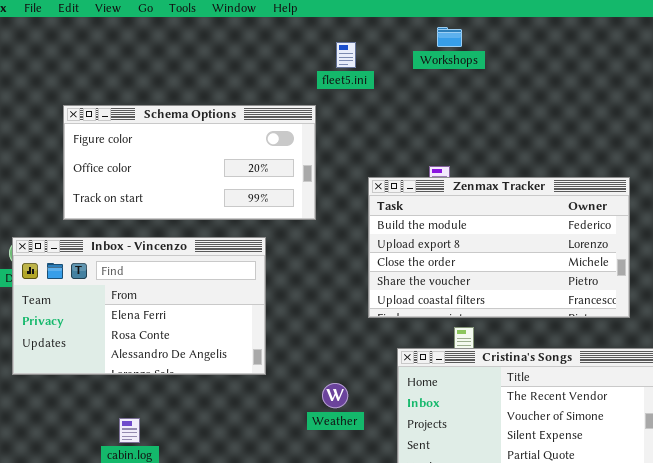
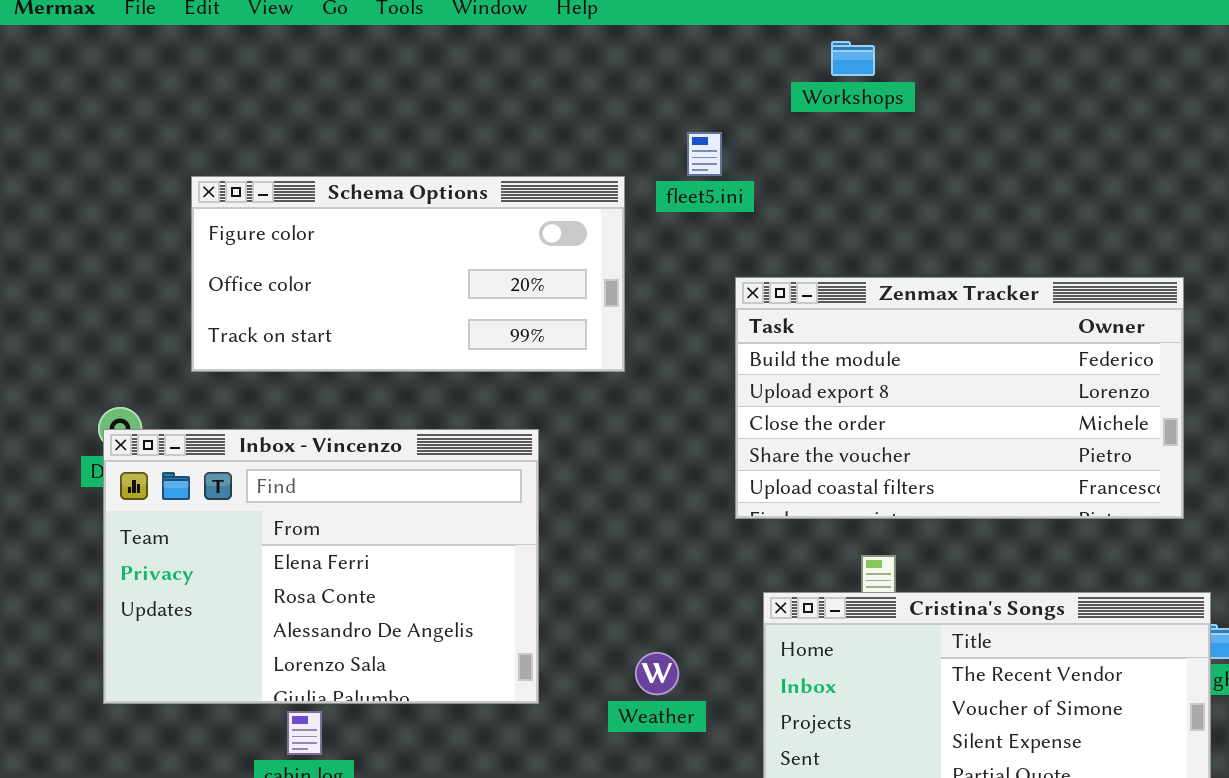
fleet5.ini: [336,42,356,68] -> [687,132,722,176], moved
Zenmax Tracker: [368,177,630,318] -> [735,277,1184,519], moved
Inbox - Vincenzo: [12,237,266,375] -> [103,429,539,704], moved, resized

